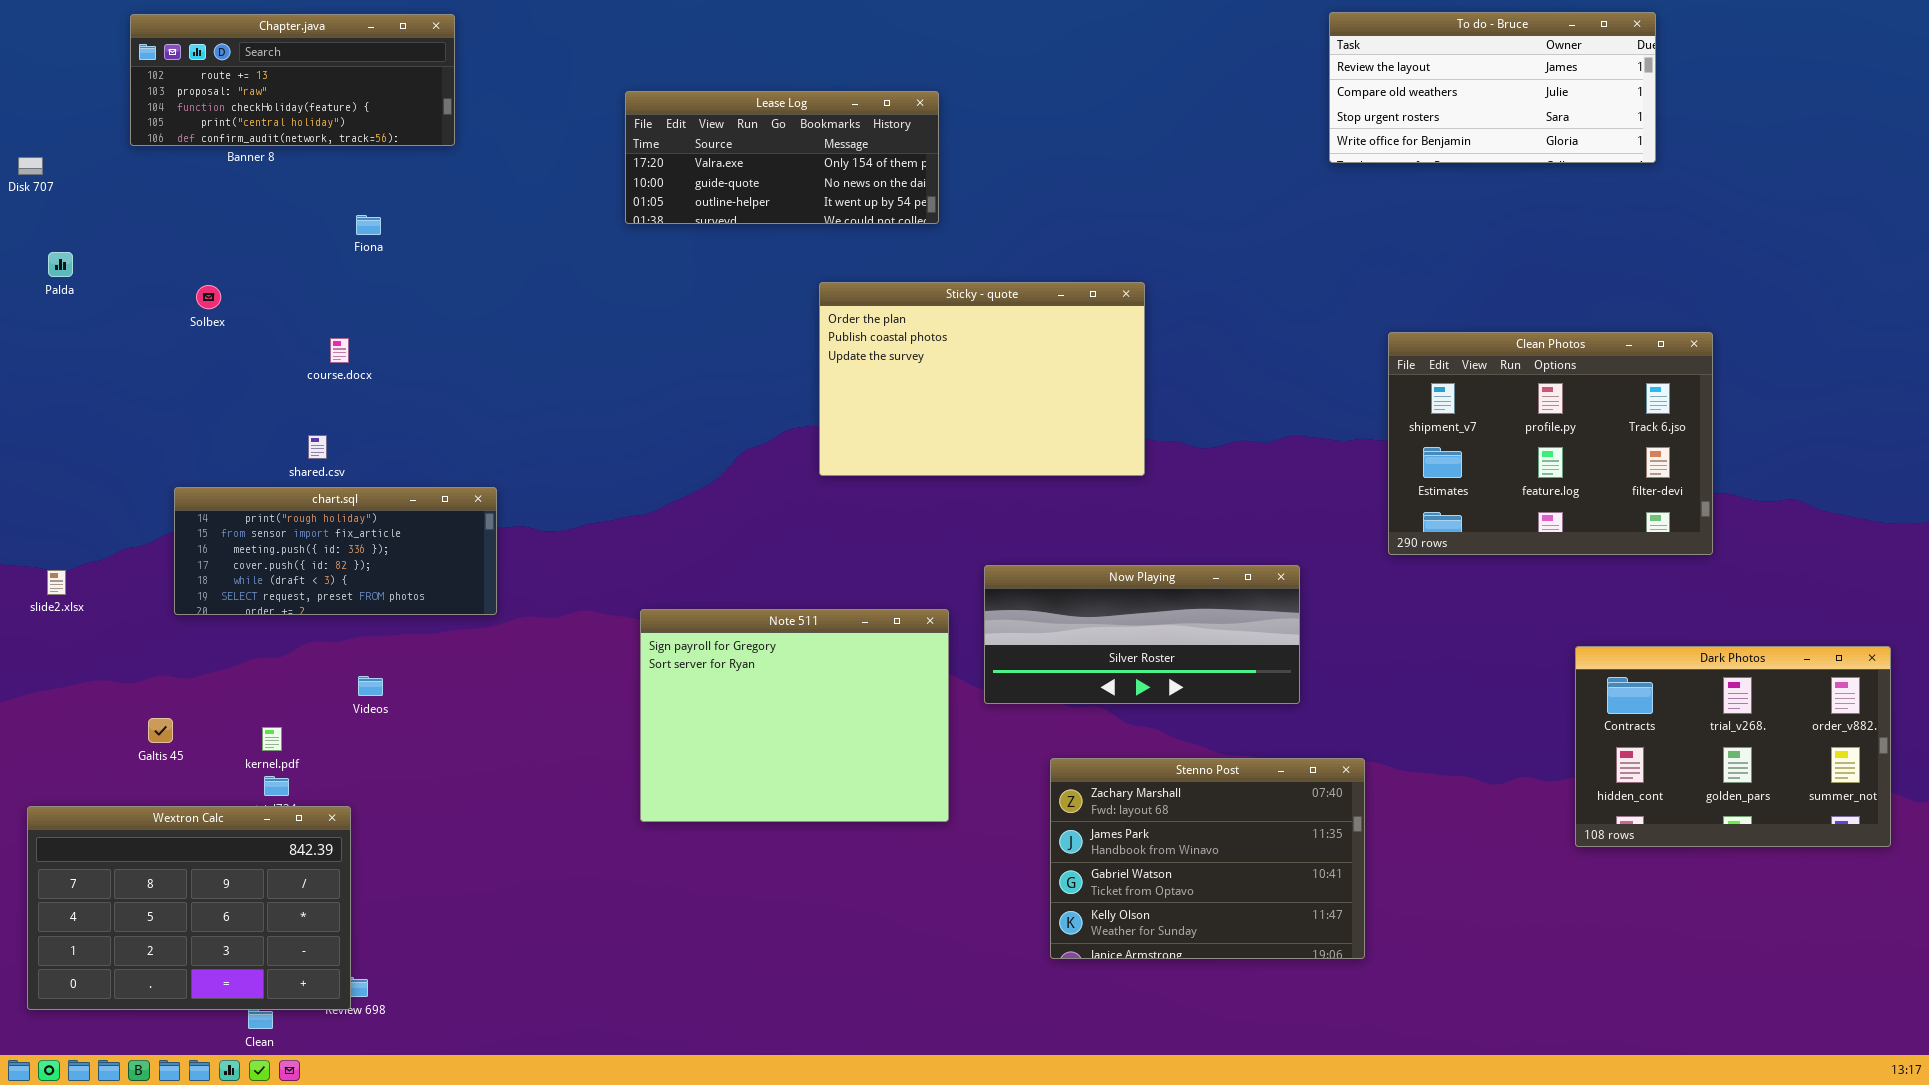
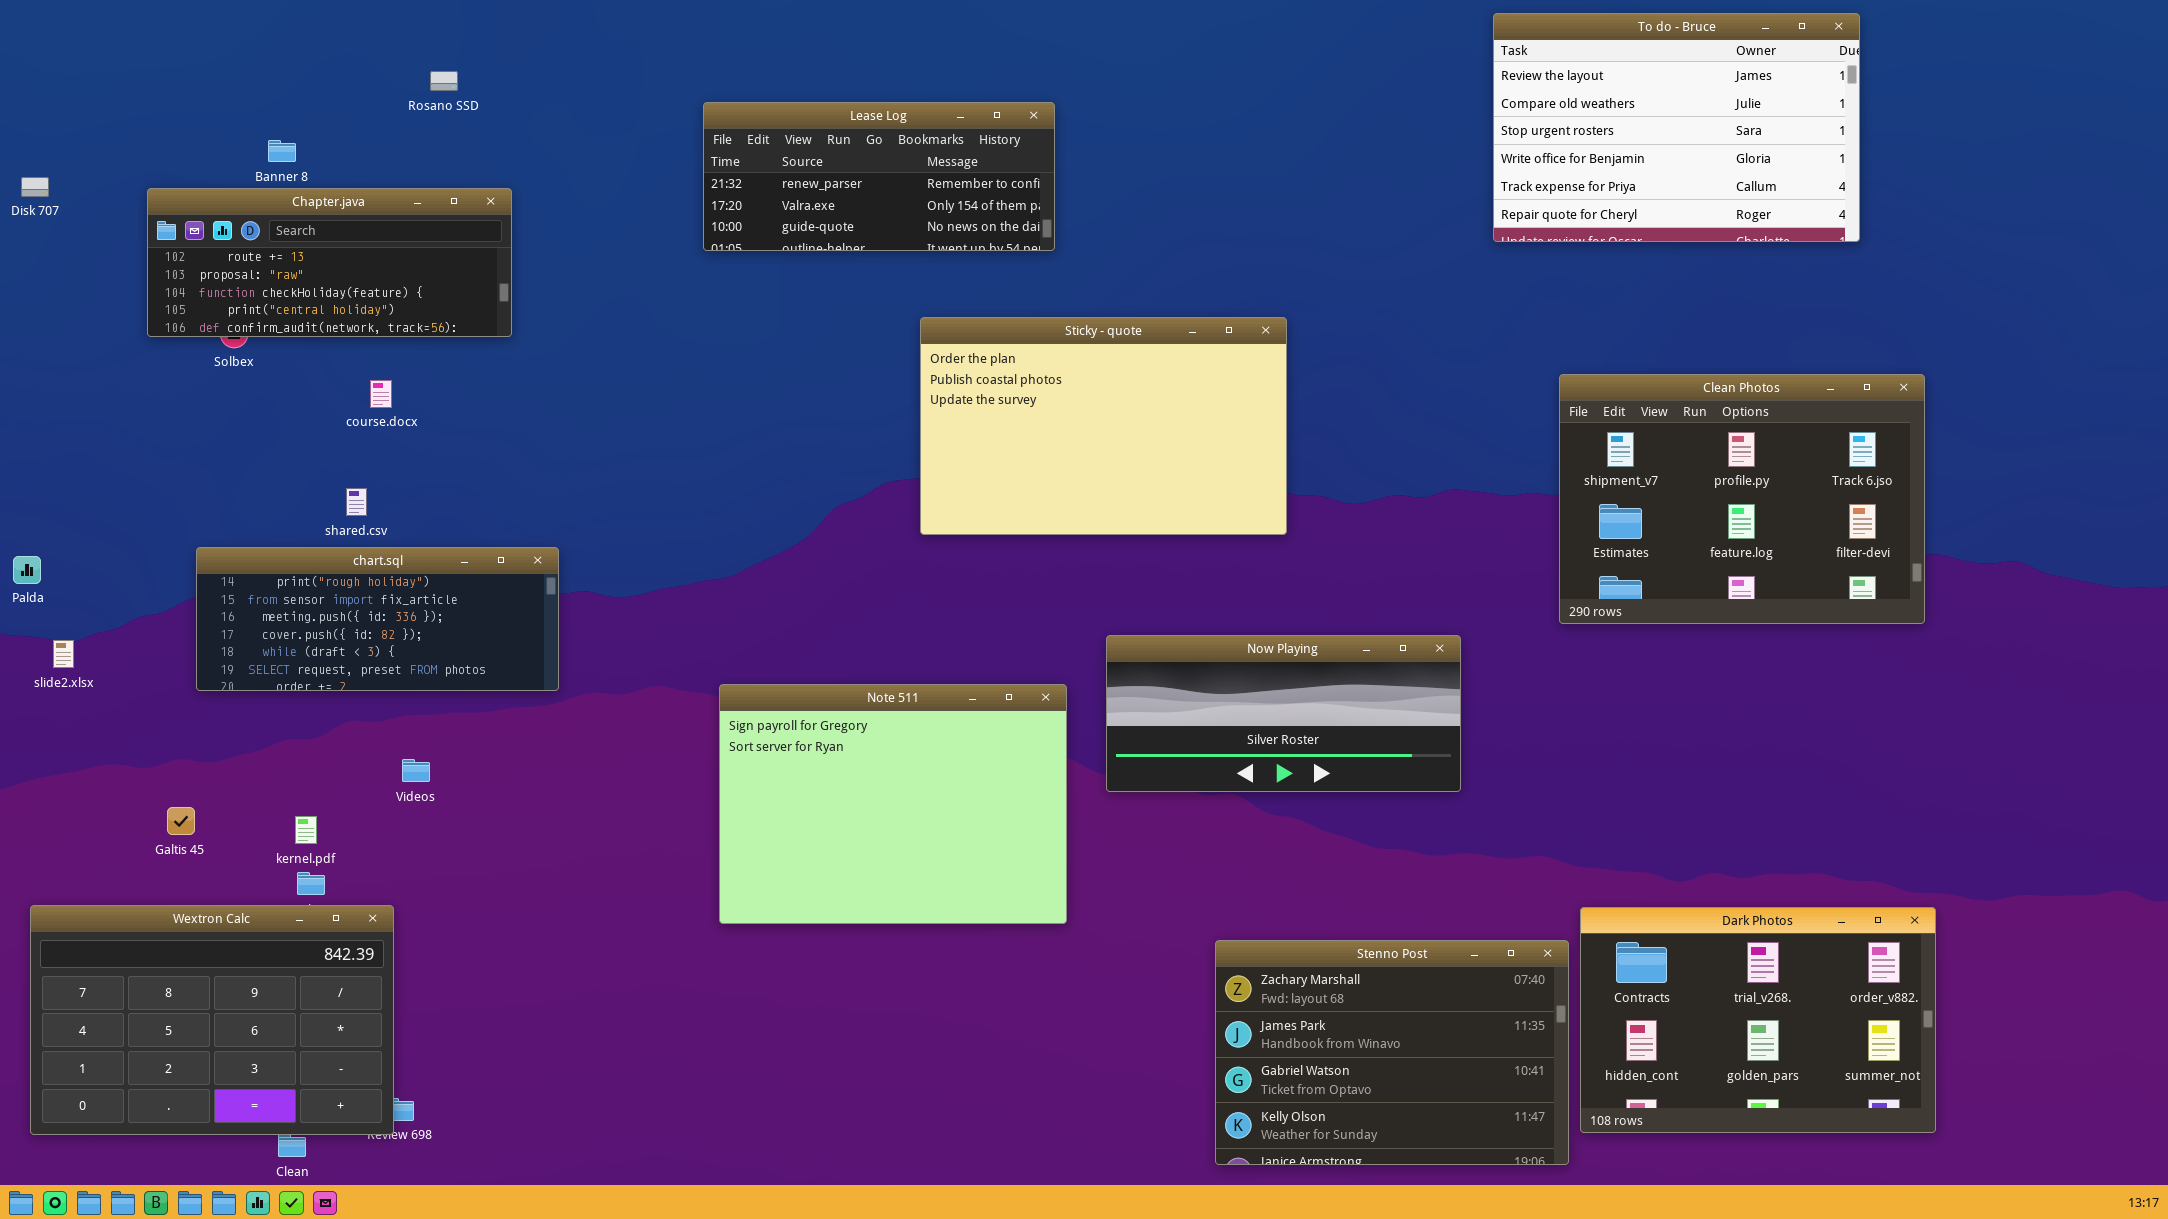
To do - Bruce: [1329,12,1656,163] -> [1493,13,1860,242], resized
Chapter.java: [130,14,455,146] -> [147,188,512,337], moved
Lease Log: [625,91,939,224] -> [703,102,1055,251], scrolled up 1 row
Palda: [48,252,73,277] -> [13,556,41,584], moved
Dark Photos: [1575,646,1891,847] -> [1580,907,1936,1133], moved
Stenno Post: [1050,758,1365,959] -> [1215,940,1569,1165], moved

